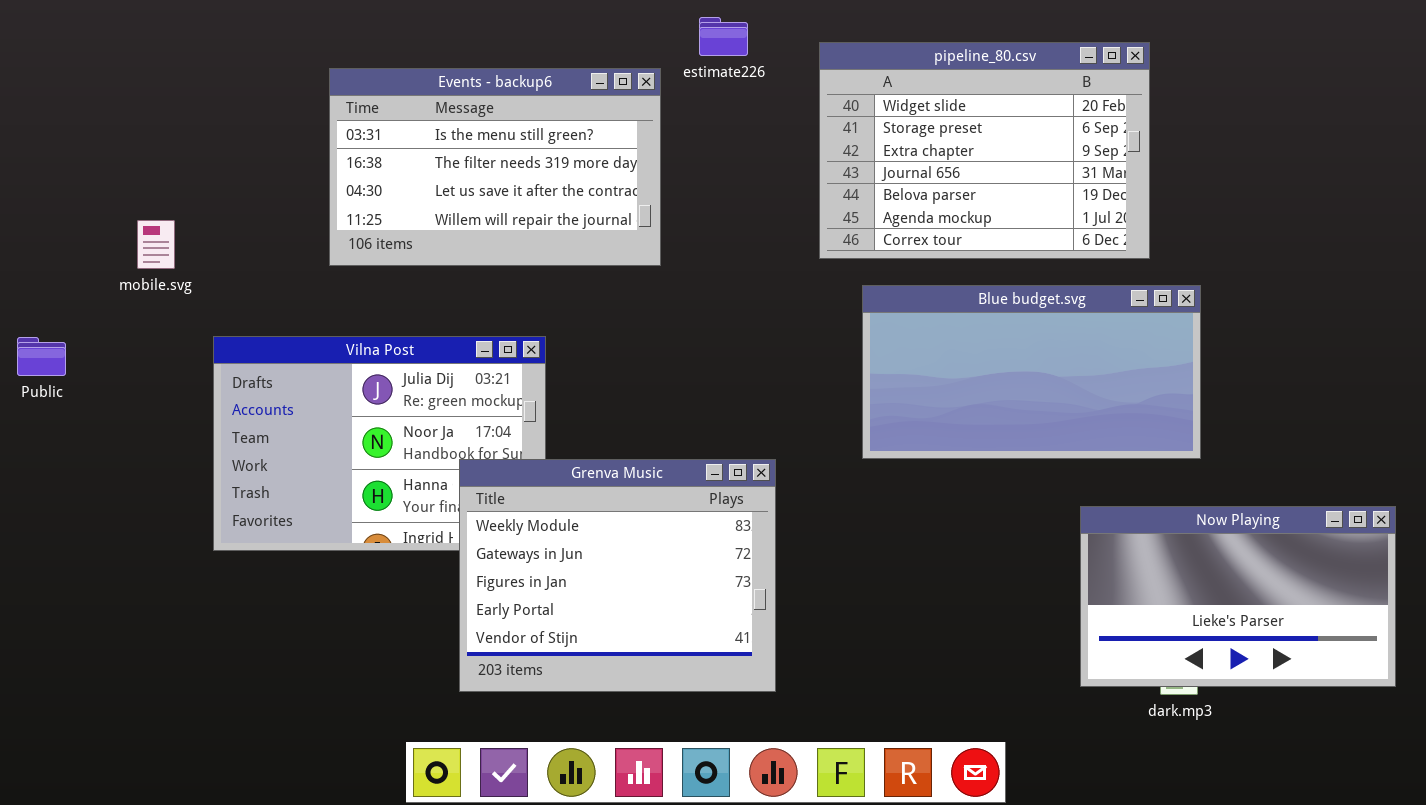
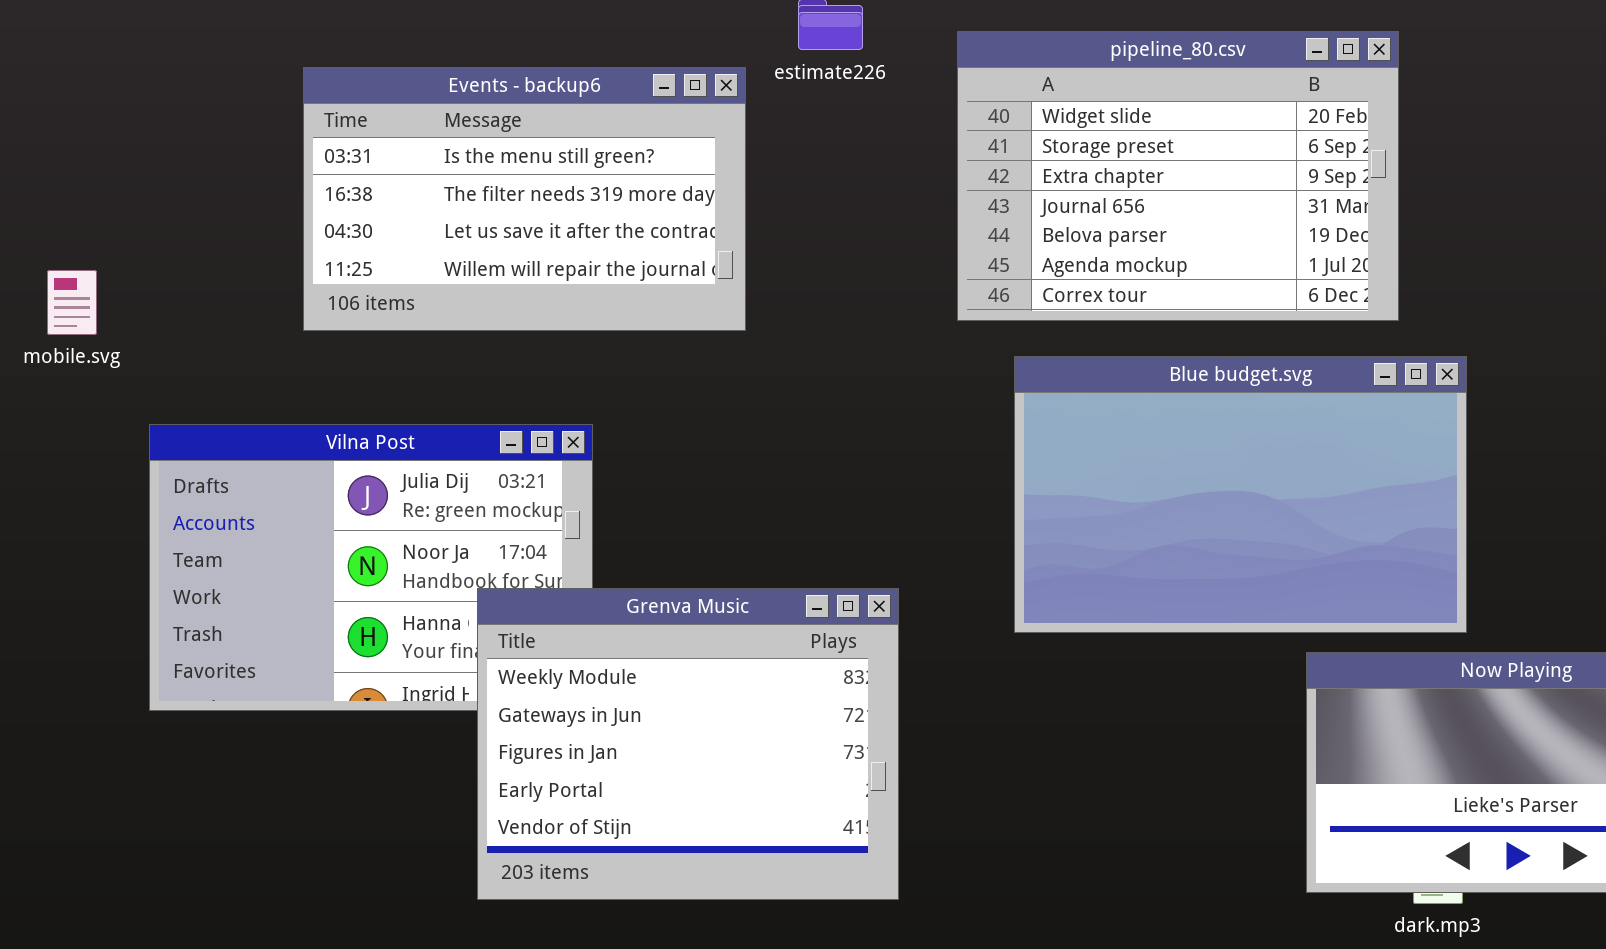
Blue budget.svg: [862,285,1201,459] -> [1014,356,1467,633], resized

